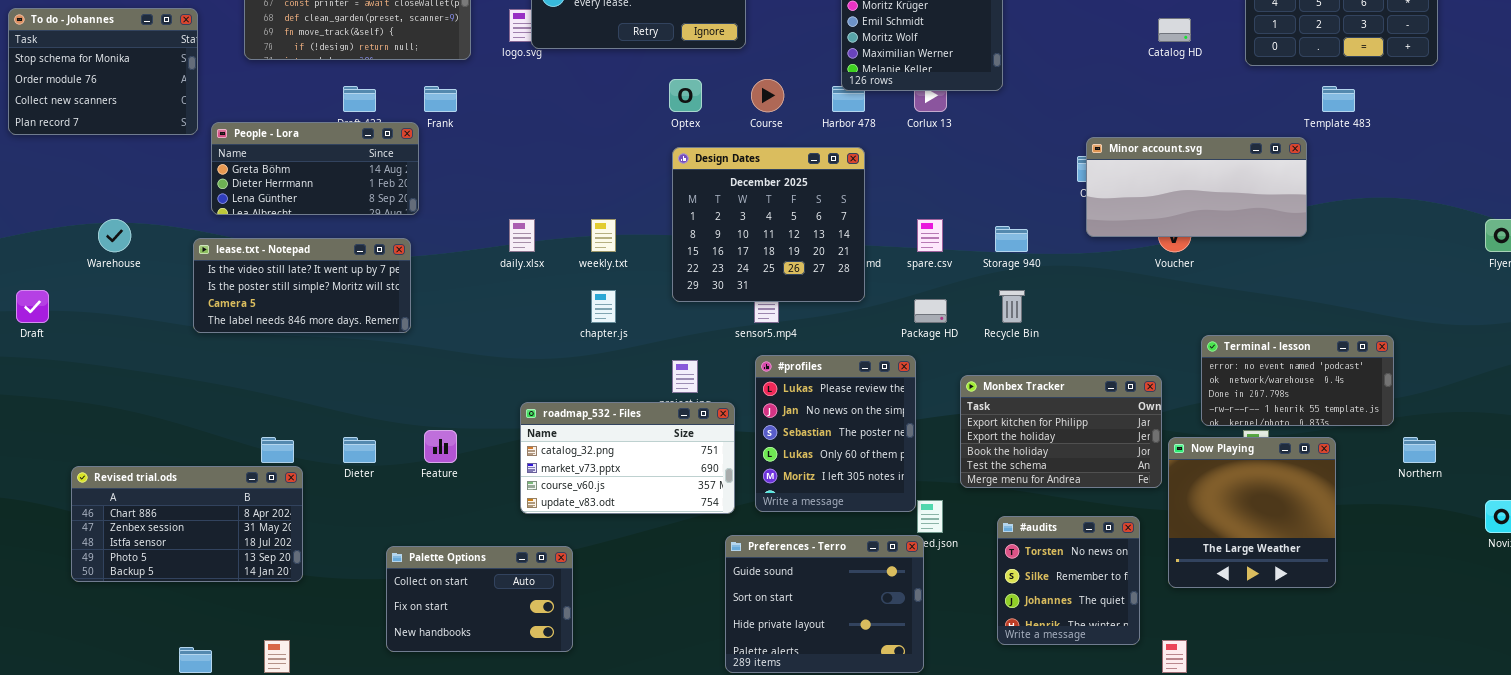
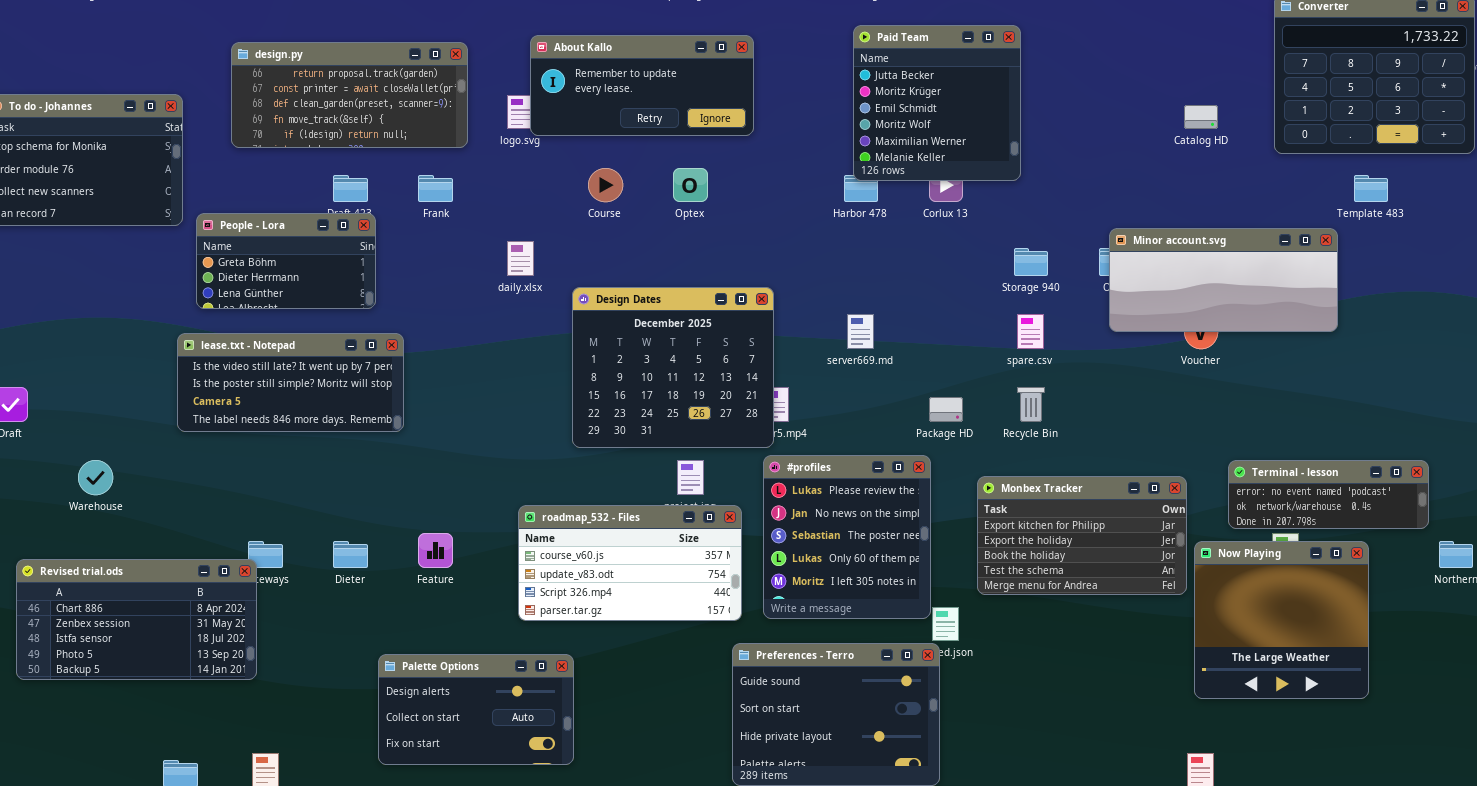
Course: [751,79,784,112] -> [588,168,623,202], moved
People - Lora: [211,122,419,215] -> [196,213,376,309], resized
Design Dates: [672,147,865,302] -> [572,287,774,448], moved
Warehouse: [98,219,131,252] -> [78,460,113,495], moved
daily.xlsx: [509,219,535,252] -> [507,241,534,276], moved
spare.csv: [917,219,943,252] -> [1017,314,1044,349], moved
Storage 940: [995,226,1028,252] -> [1014,248,1048,276], moved
Terminal - lesson: [1201,335,1394,426] -> [1228,460,1429,529], resized
roadmap_532 - Files: [520,402,735,514] -> [518,505,742,621], scrolled down 2 rows
Revised trial.ods: [71,466,303,582] -> [16,559,257,680], moved
#audits: [997,516,1140,645] -> none, closed
Palette Options: [386,546,573,652] -> [378,654,574,765], scrolled up 1 row

